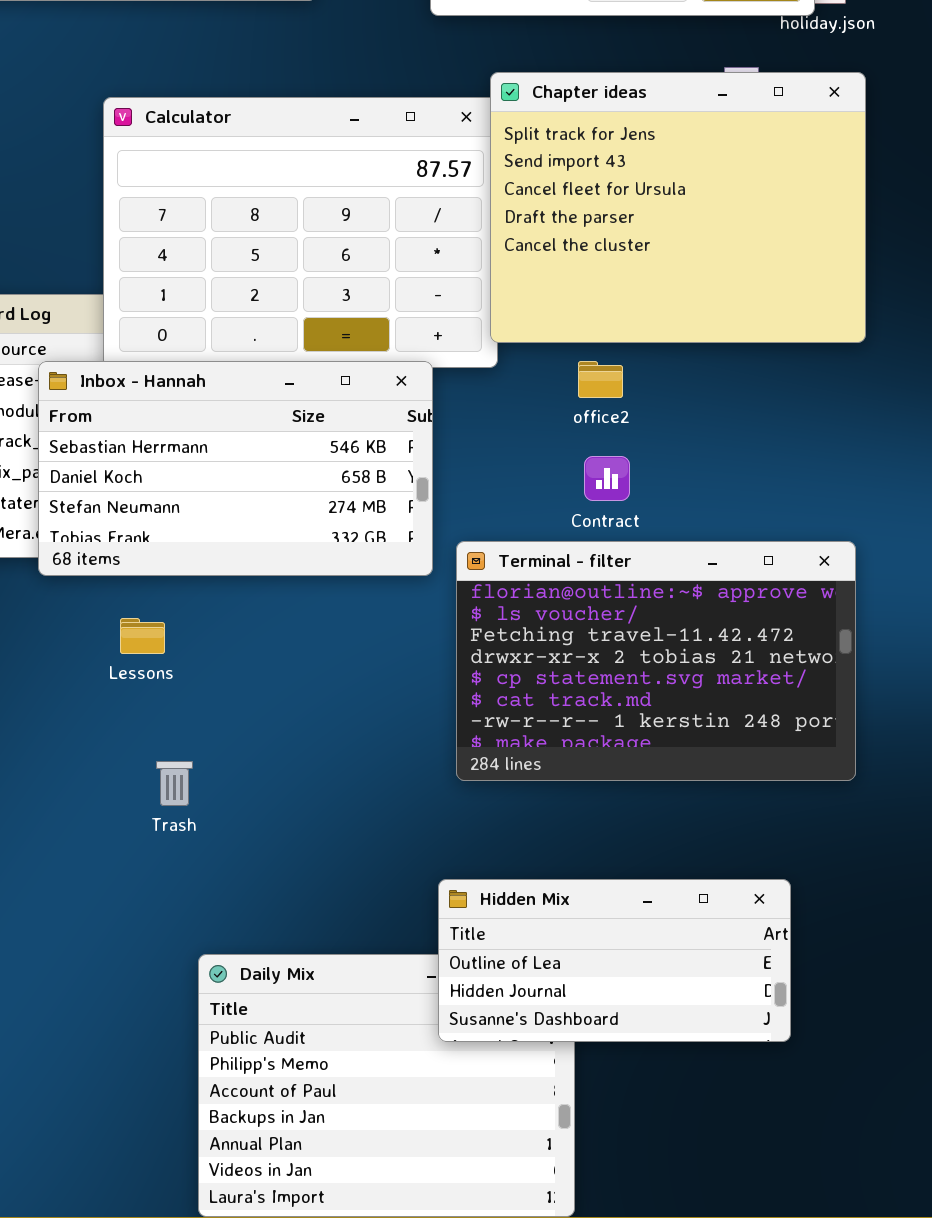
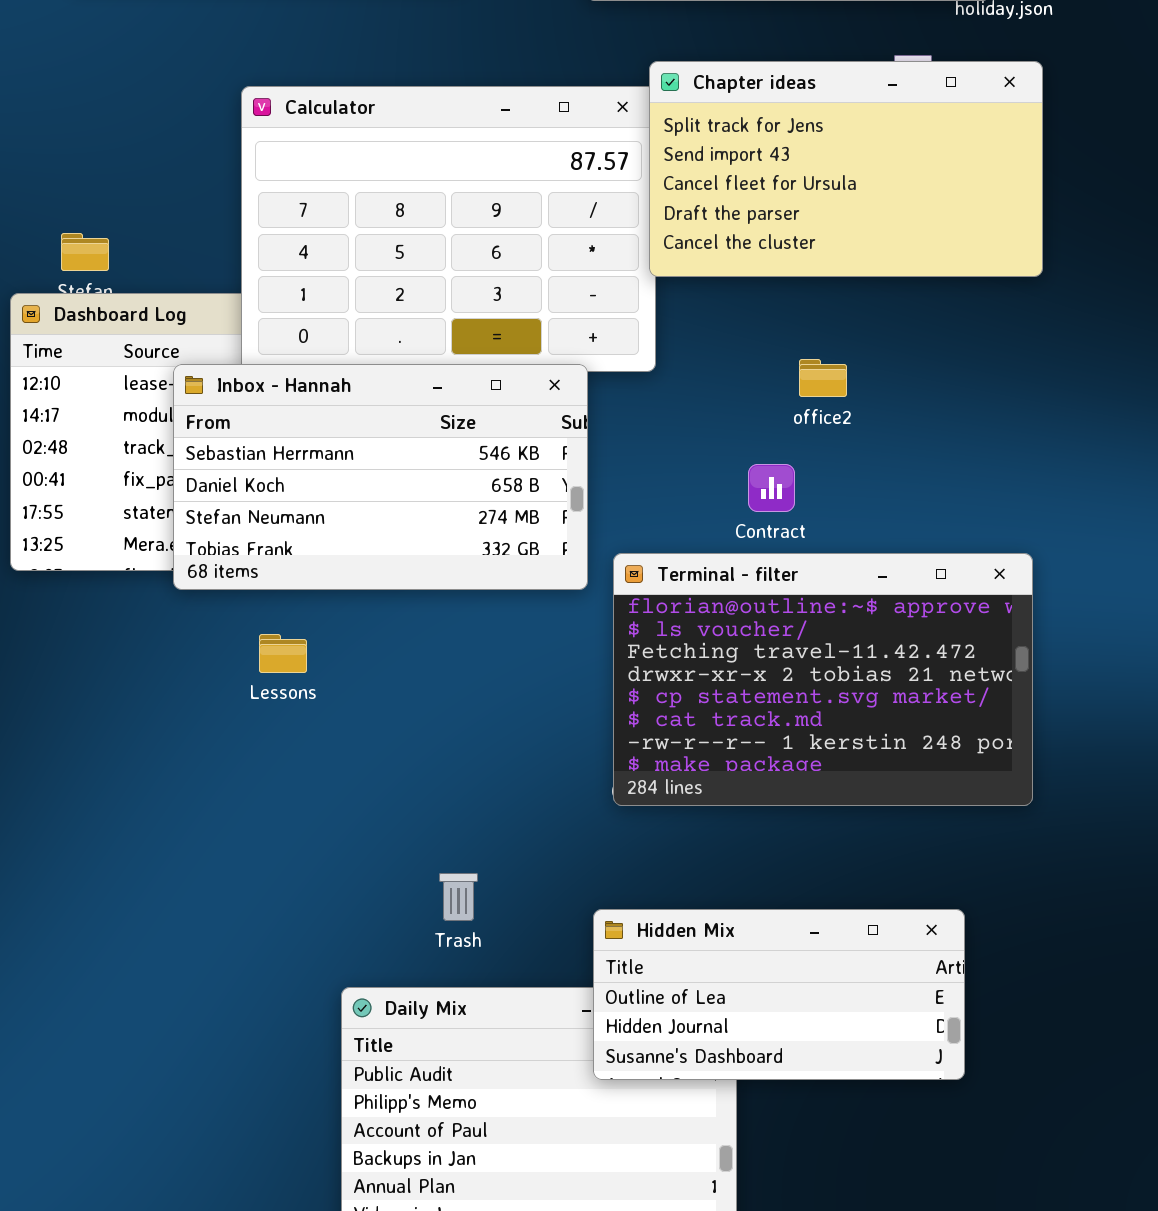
Chapter ideas: [490,72,866,343] -> [649,61,1043,277], resized
office2: [578,361,623,398] -> [799,359,847,397], moved
Trash: [156,761,193,806] -> [439,873,478,921], moved

